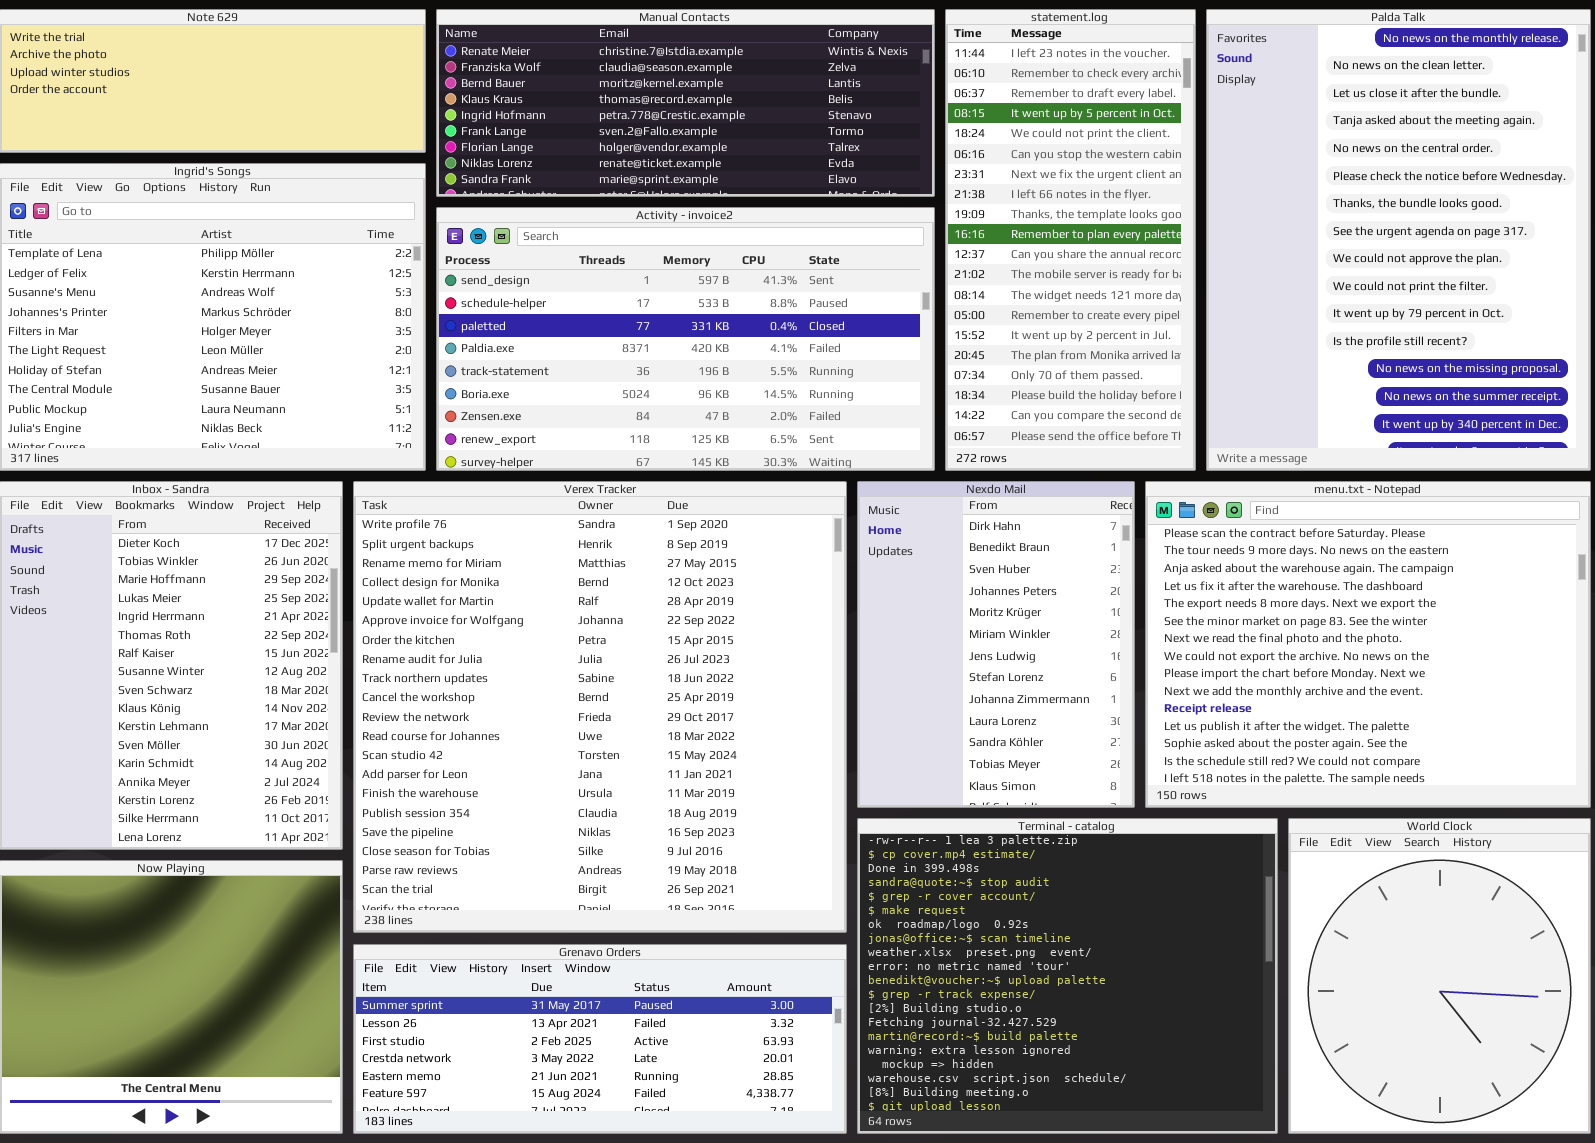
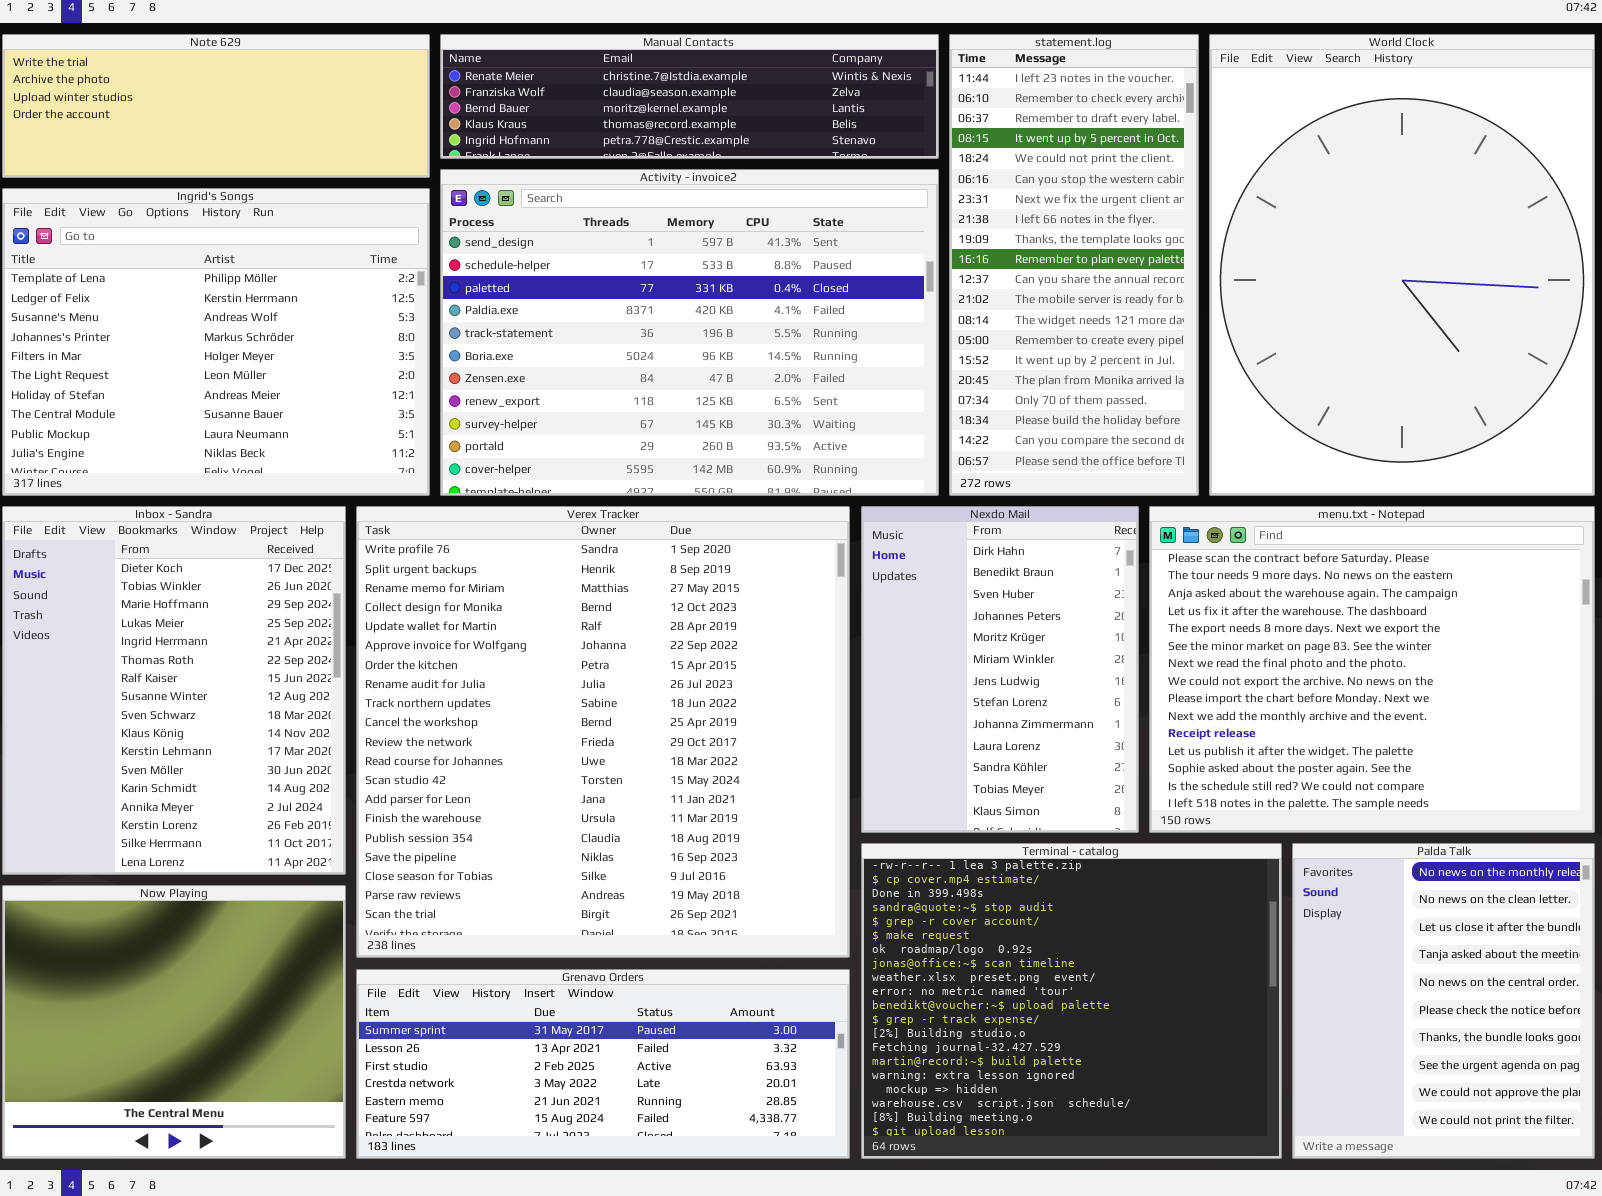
Manual Contacts: [436,9,935,197] -> [440,34,939,159], resized
Palda Talk: [1206,9,1591,471] -> [1292,843,1595,1159], moved, resized
Activity - invoice2: [436,207,935,471] -> [440,169,939,496], resized
World Clock: [1288,818,1591,1134] -> [1209,34,1595,496], moved, resized

